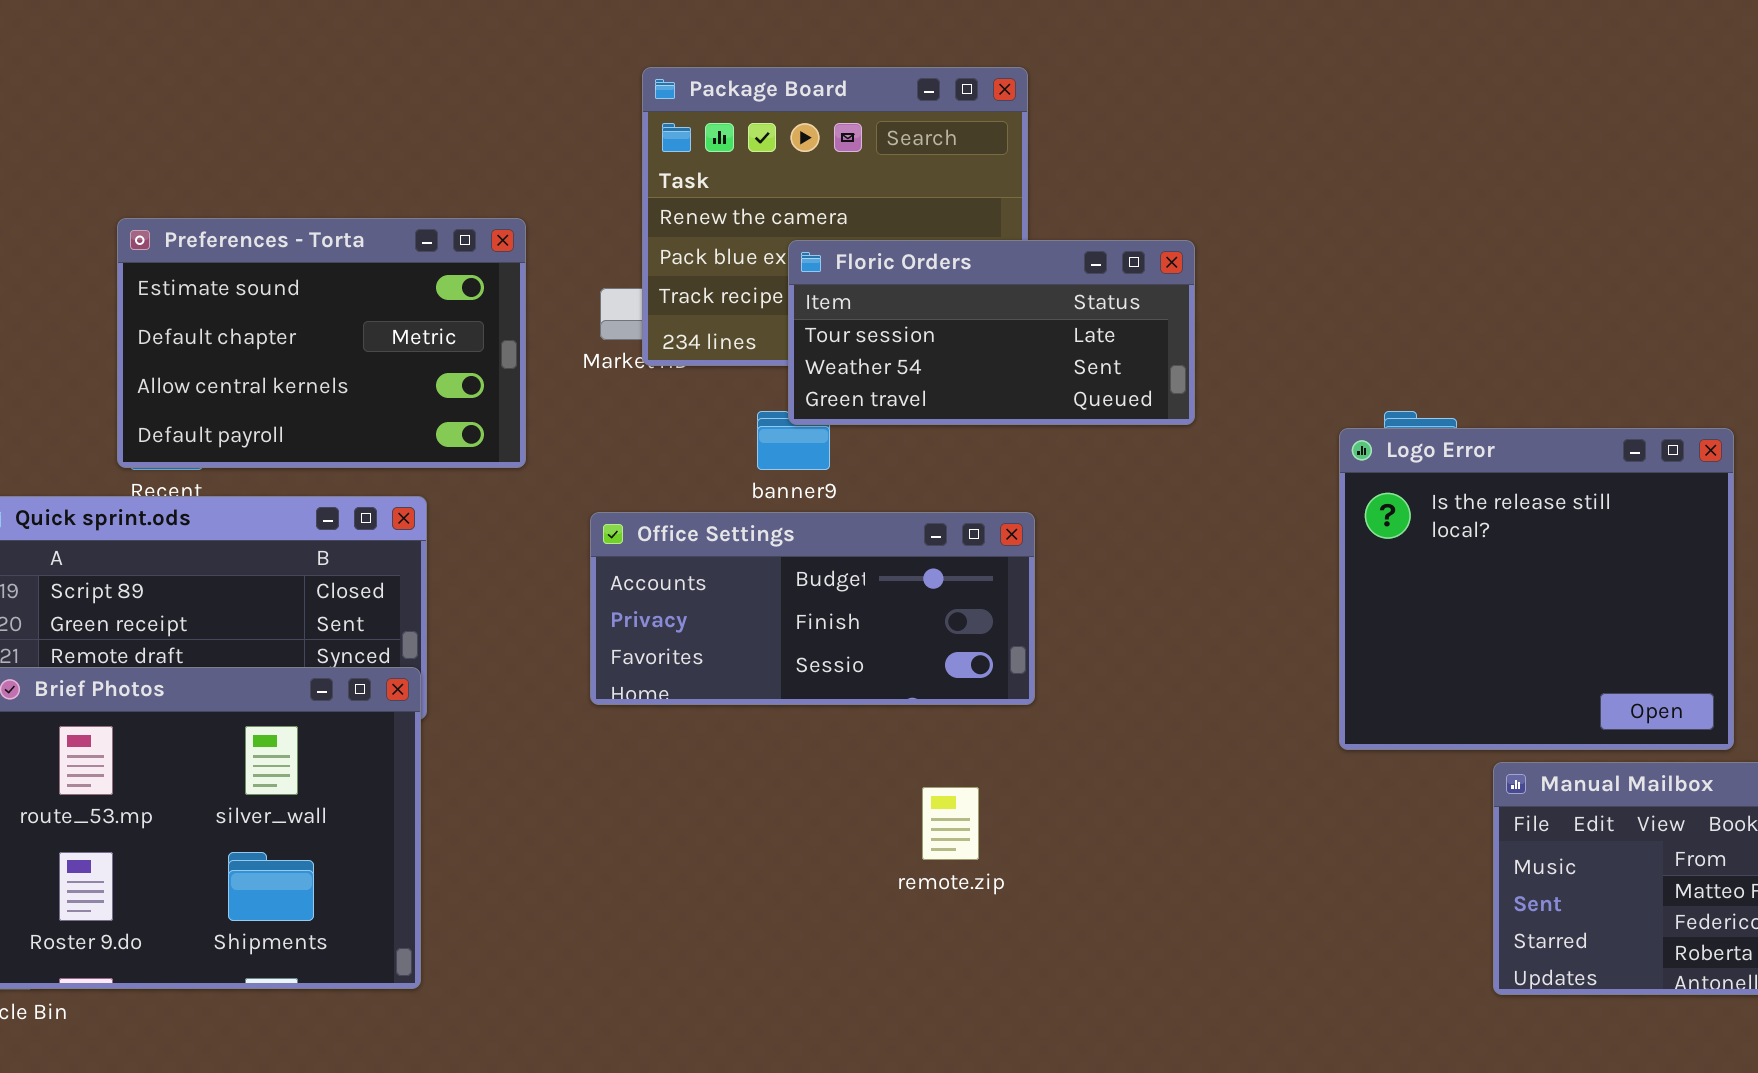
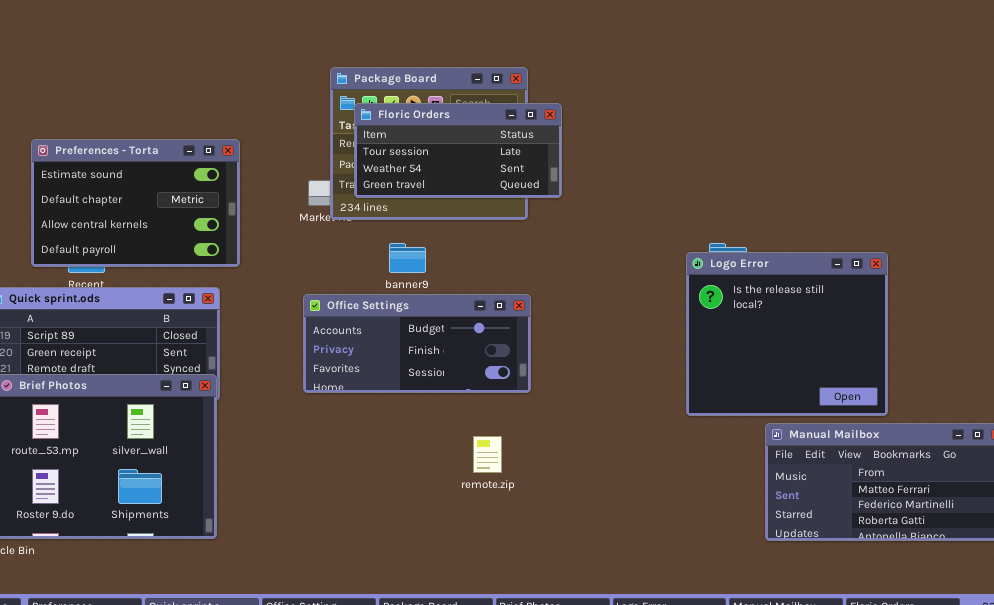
Preferences - Torta: [117,218,526,468] -> [31,139,240,267], moved
Floric Orders: [788,240,1195,425] -> [354,103,562,198], moved

